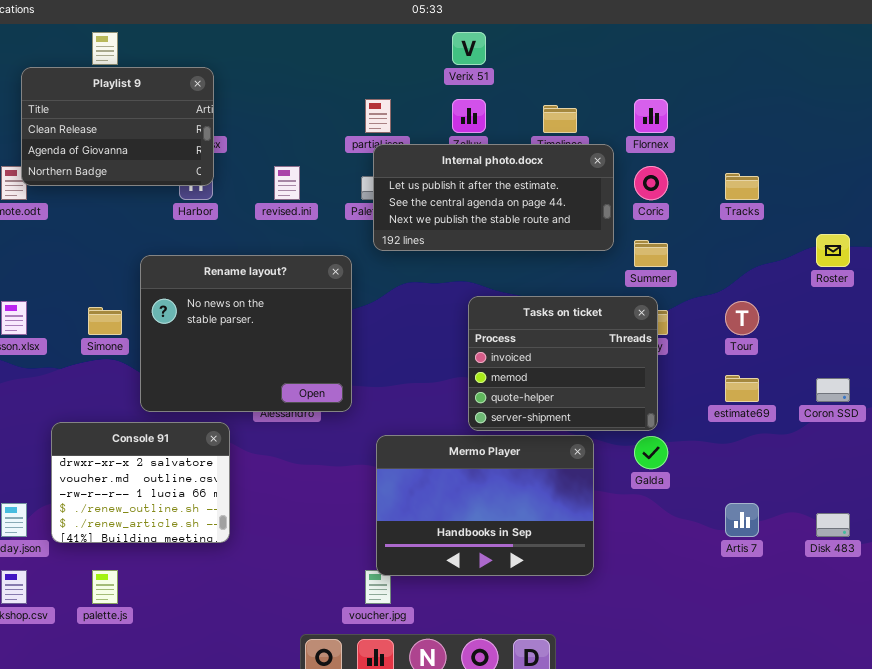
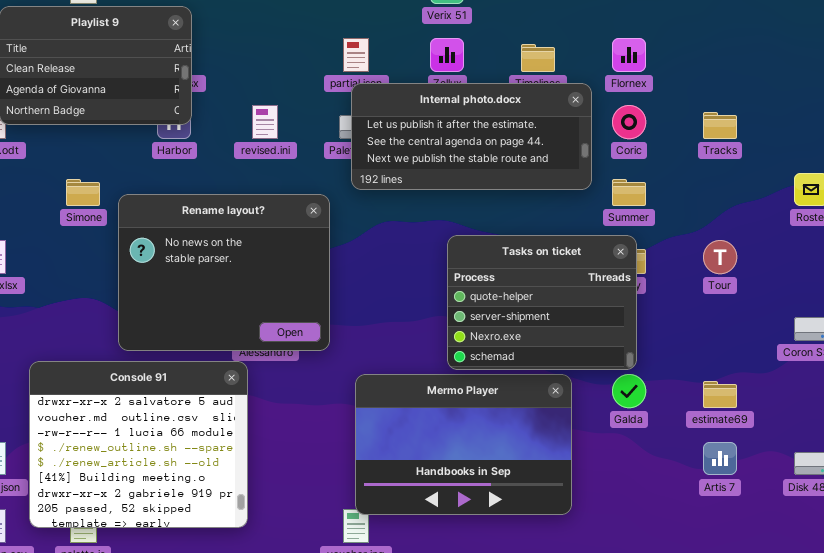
Tasks on ticket: [468,296,658,431] -> [447,235,637,370], scrolled down 2 rows
Simone: [88,307,122,335] -> [66,179,100,206], moved
estimate69: [725,375,759,402] -> [703,381,737,408], moved
Console 91: [51,422,230,543] -> [29,361,248,528], resized

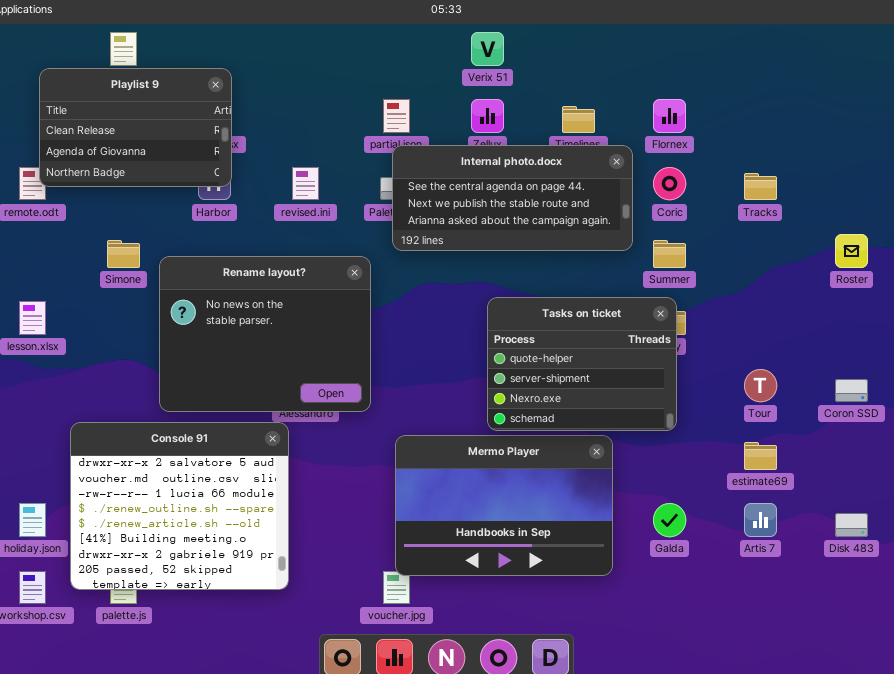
Internal photo.docx: [351,83,592,190] -> [392,145,633,251], scrolled down 1 row
Tour: [703,240,737,274] -> [744,369,777,402], moved
Galda: [612,374,646,408] -> [653,503,686,537], moved

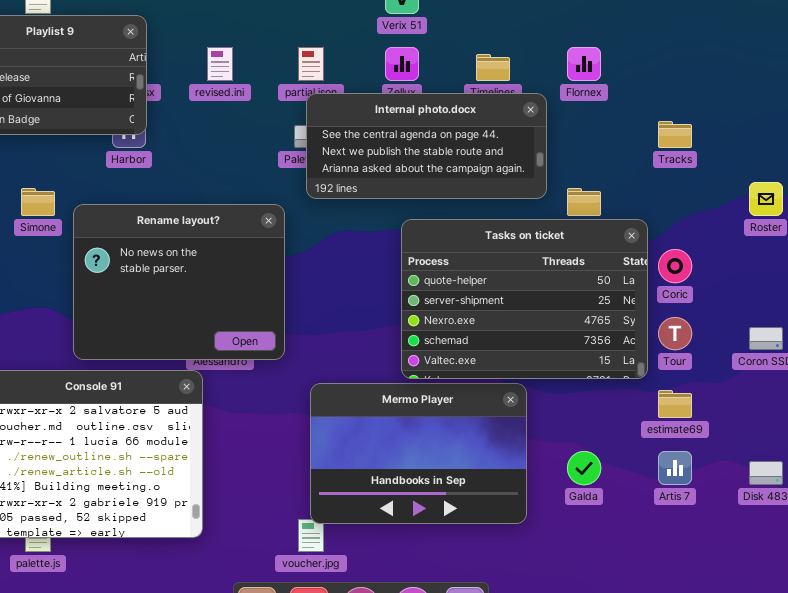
revised.ini: [292,167,319,200] -> [207,47,233,81], moved
Coric: [653,167,686,200] -> [658,249,692,283], moved
Tasks on ticket: [487,297,677,431] -> [401,219,648,379], resized

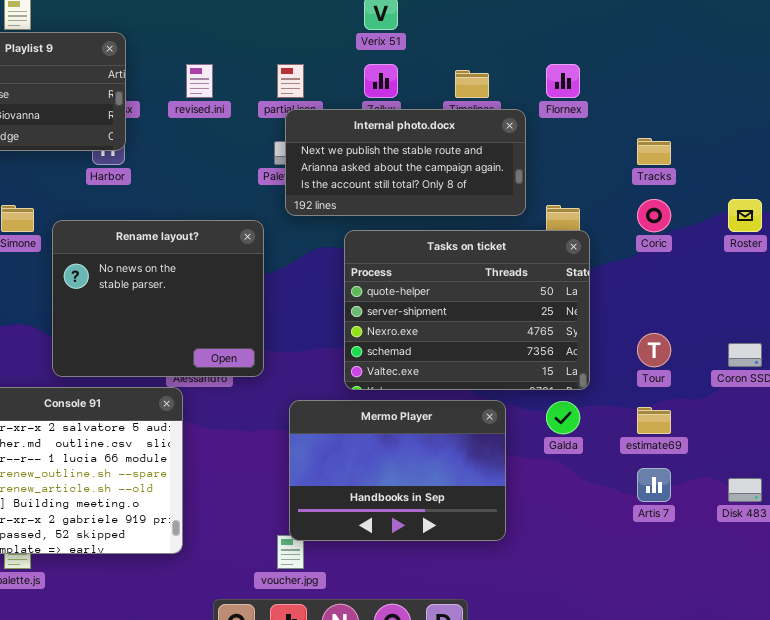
Internal photo.docx: [306,93,547,199] -> [285,109,526,216], scrolled down 1 row
Tasks on ticket: [401,219,648,379] -> [344,230,590,390], moved
Coric: [658,249,692,283] -> [637,199,671,232], moved
Galda: [567,451,601,485] -> [546,401,580,434], moved

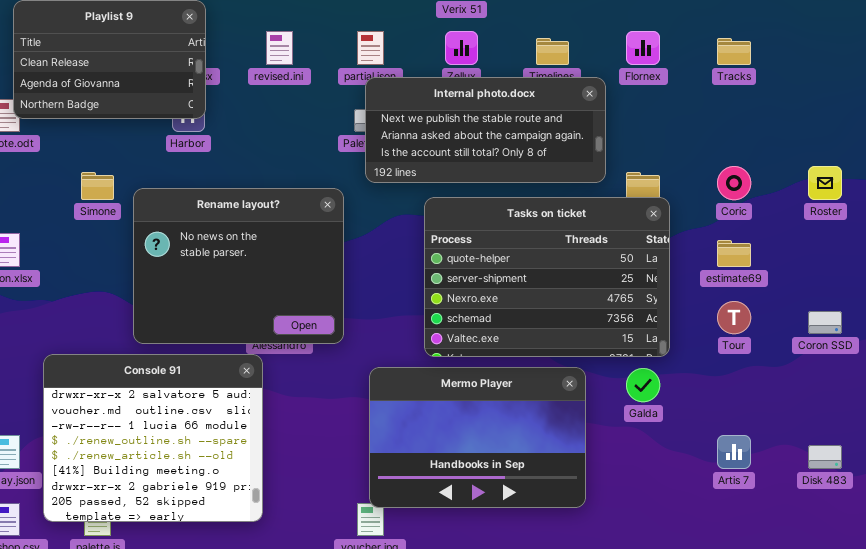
Tracks: [637,138,671,165] -> [717,38,751,65], moved
estimate69: [637,407,671,434] -> [717,240,751,267], moved

